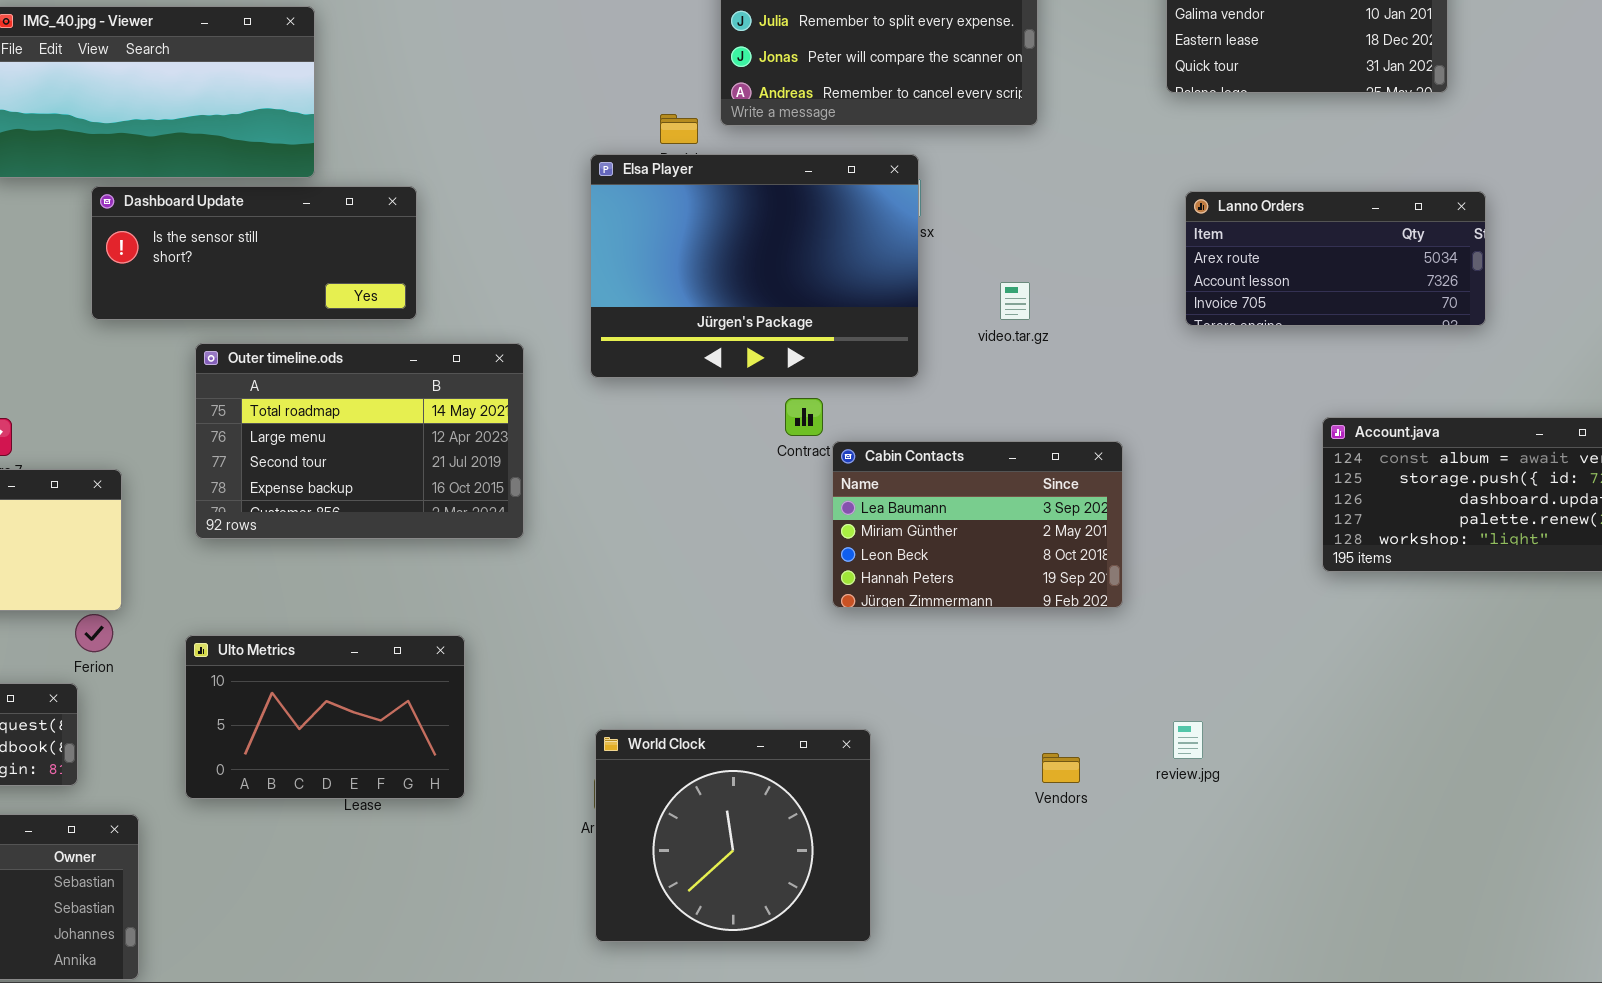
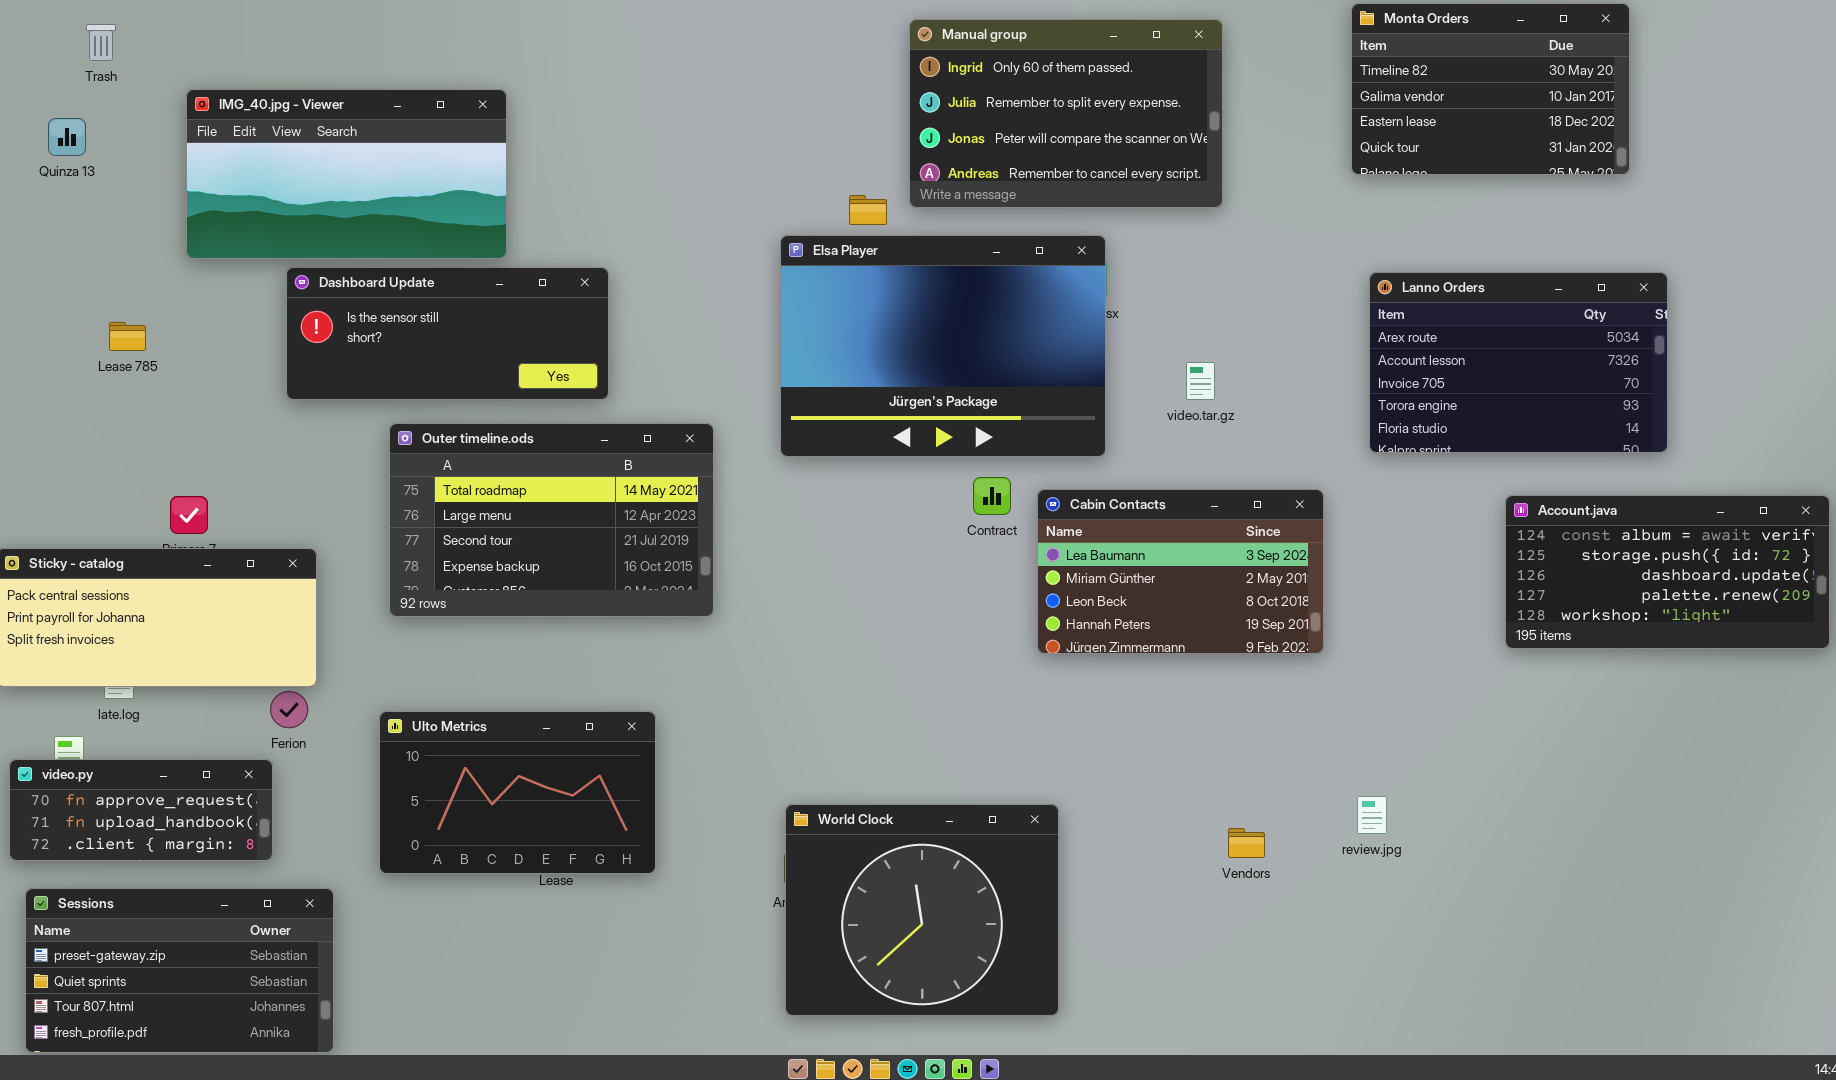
Lanno Orders: [1185,191,1486,326] -> [1369,272,1668,453], resized
Cabin Contacts: [832,441,1123,608] -> [1037,489,1324,654], moved

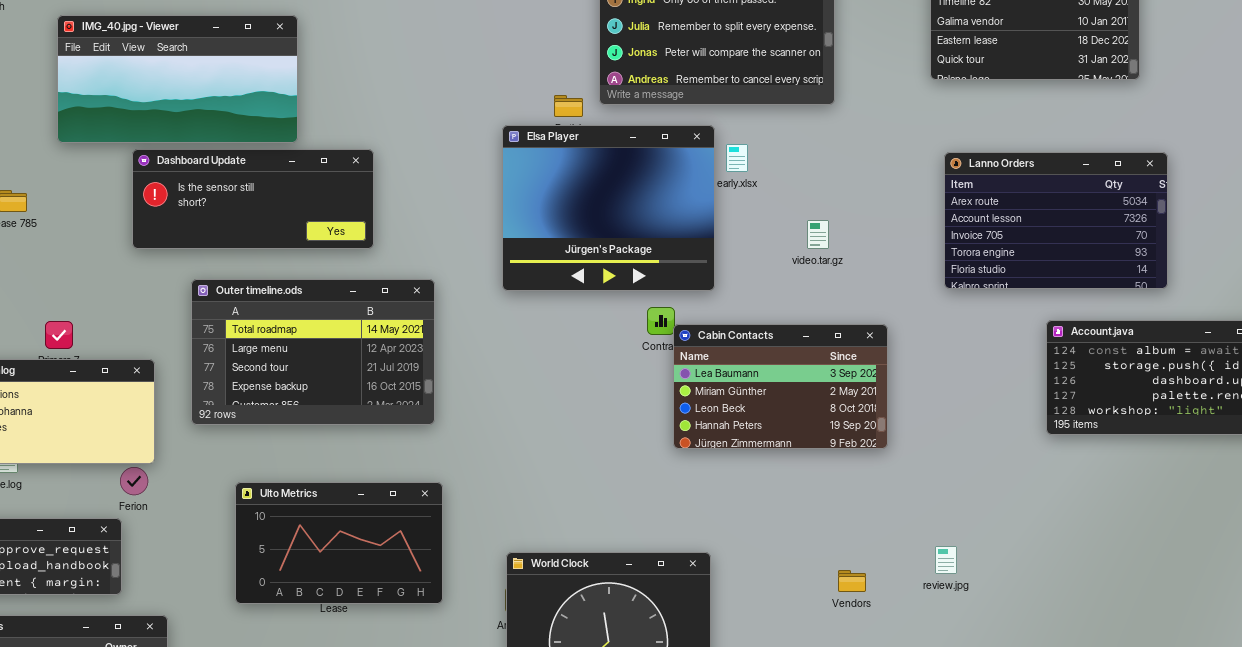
Elsa Player: [780,235,1106,457] -> [502,125,715,291], resized
Outer timeline.ods: [389,423,714,617] -> [191,279,435,425], moved
Cabin Contacts: [1037,489,1324,654] -> [673,324,888,449], moved
Ulto Metrics: [379,711,656,874] -> [235,482,443,604], moved

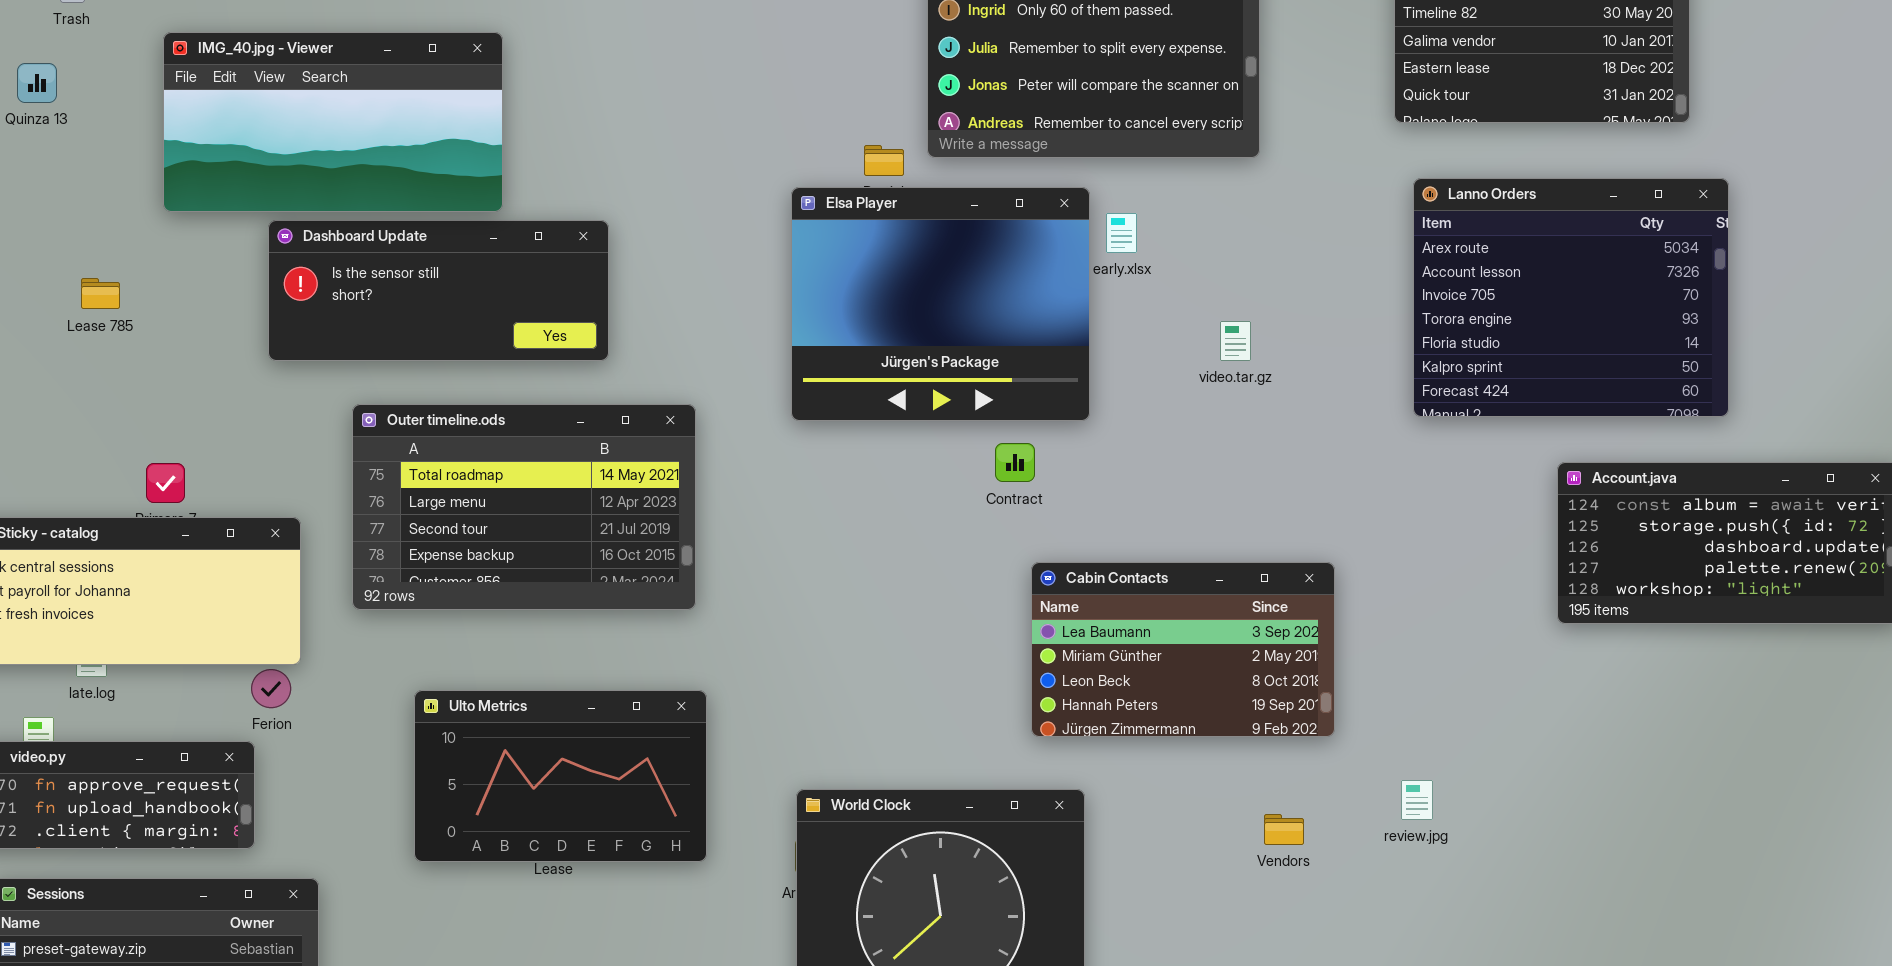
Lanno Orders: [944,152,1168,289] -> [1413,178,1729,417], resized
Cabin Contacts: [673,324,888,449] -> [1031,562,1335,737], moved

